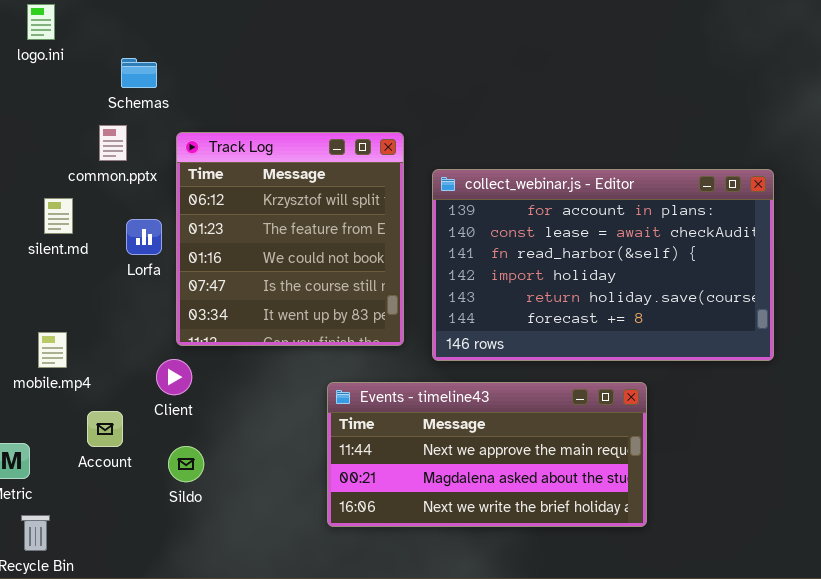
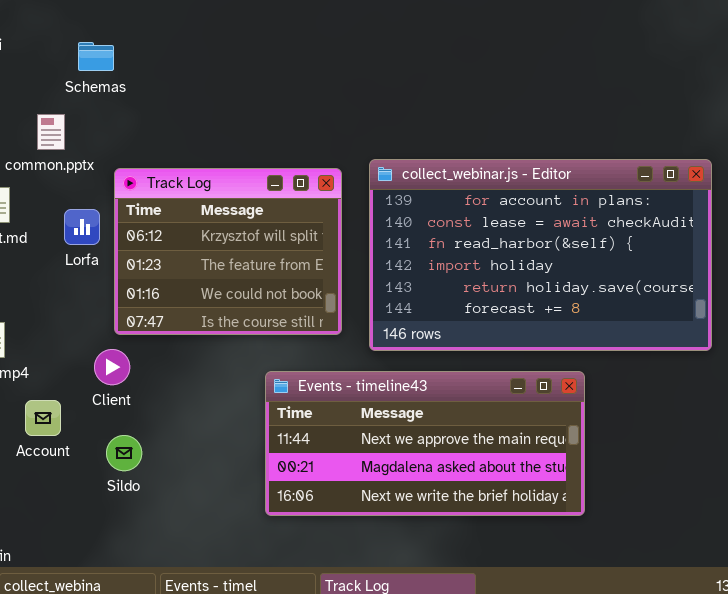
Schemas: [121,58,157,88] -> [78,42,114,71], moved
Track Log: [176,132,404,346] -> [114,168,342,335], resized

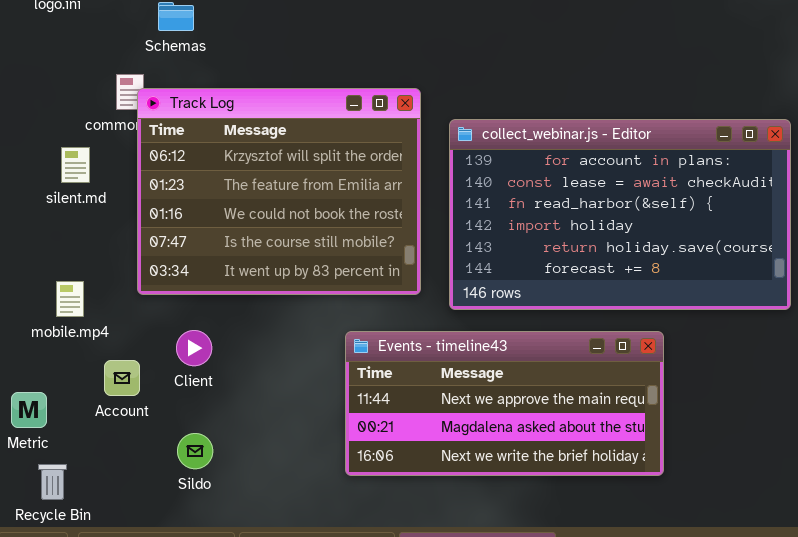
Track Log: [114,168,342,335] -> [137,88,421,295], resized
Client: [94,349,130,385] -> [176,330,212,366], moved
Sildo: [106,435,142,471] -> [177,433,213,469], moved

